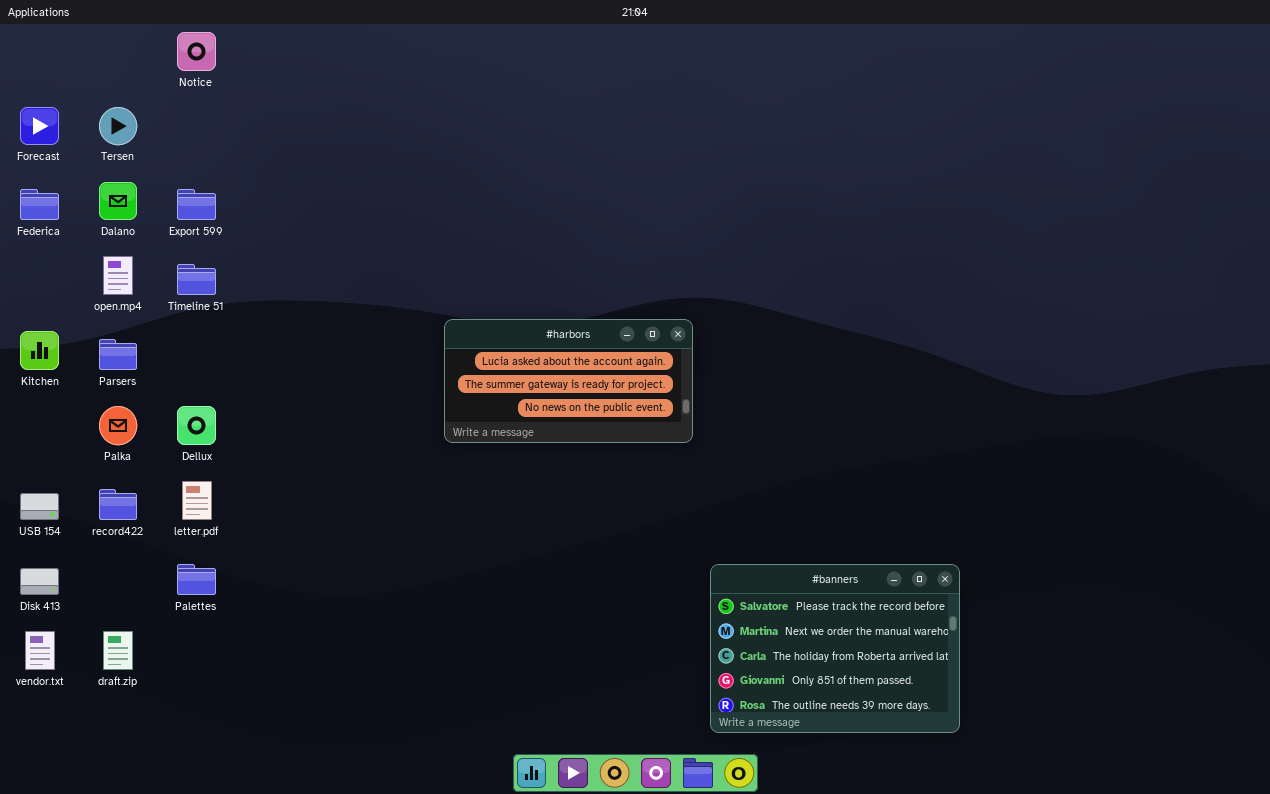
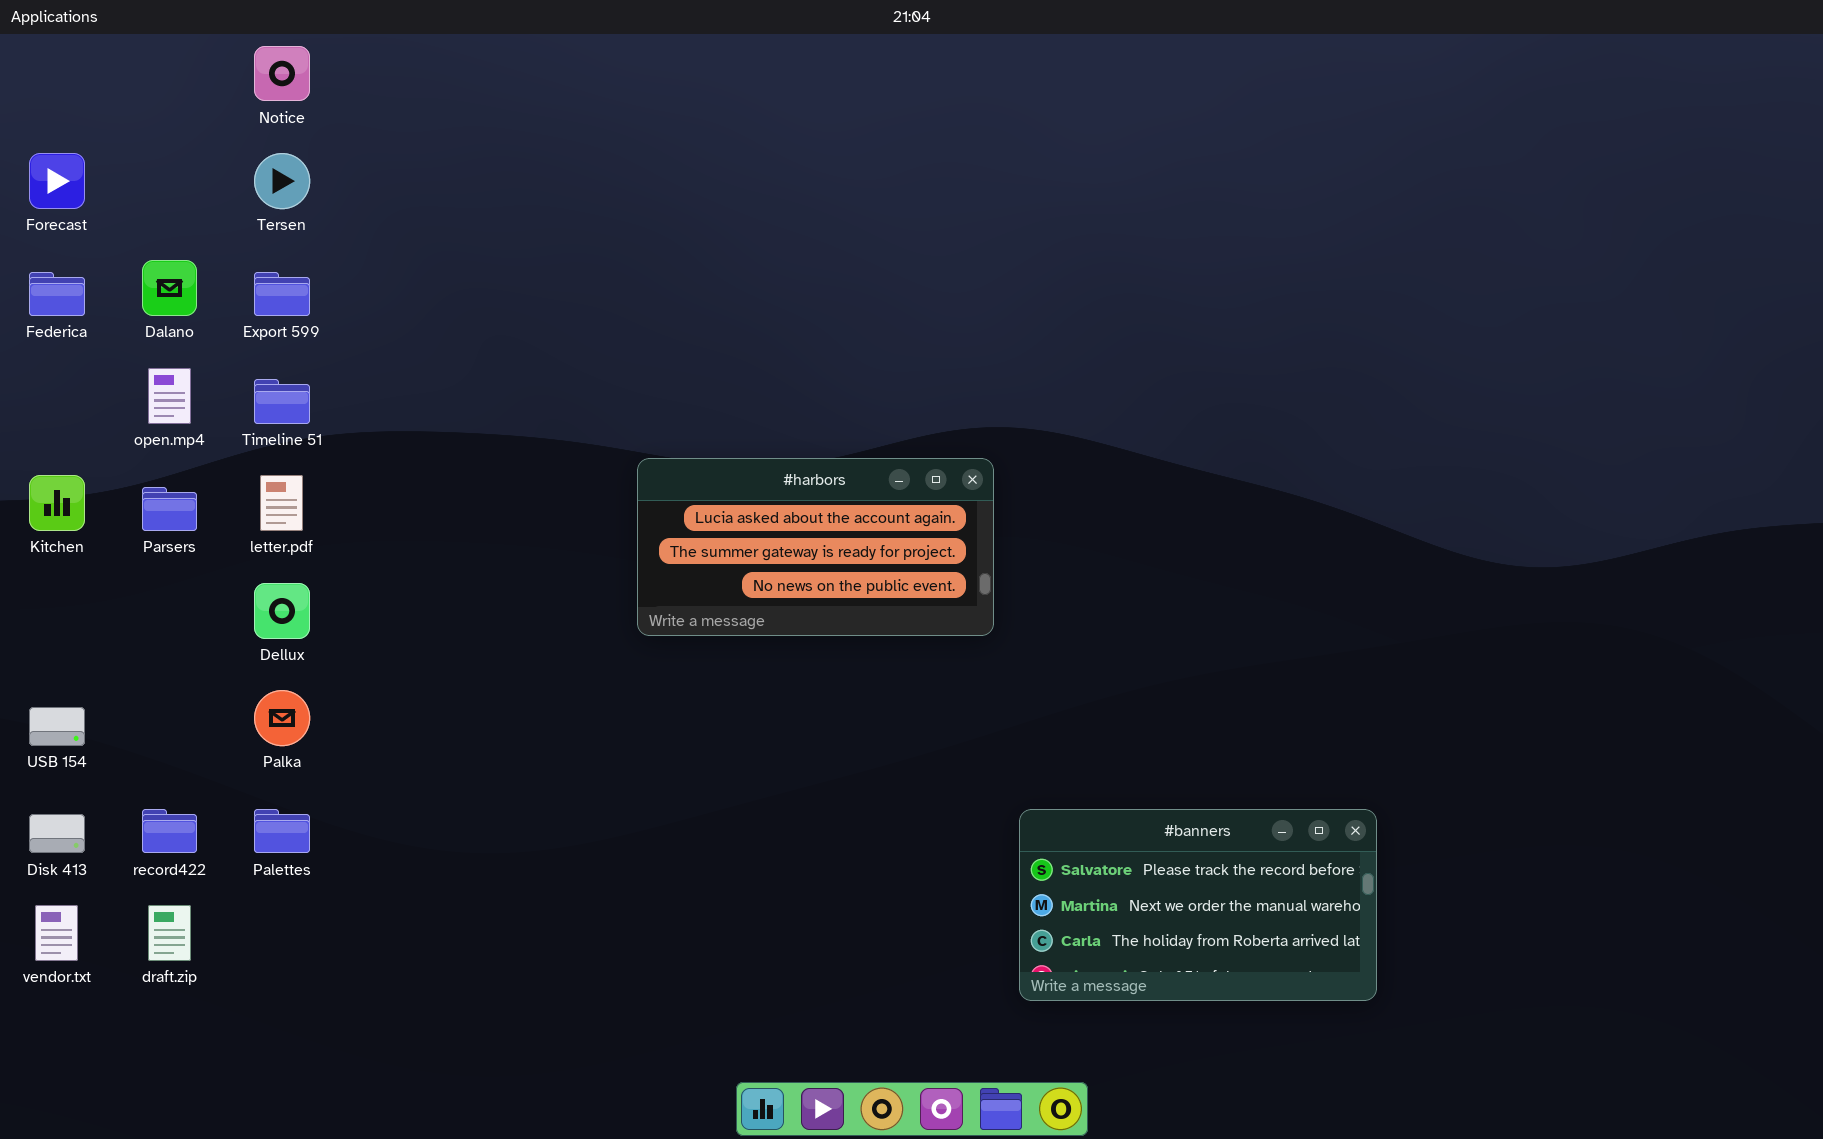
Tersen: [99,107,137,145] -> [254,153,310,209], moved
Palka: [99,406,137,445] -> [254,690,310,746], moved
letter.pdf: [182,481,212,520] -> [260,475,303,531], moved
record422: [99,489,137,520] -> [142,809,197,853], moved
#banners: [710,564,960,733] -> [1019,809,1377,1001], resized

